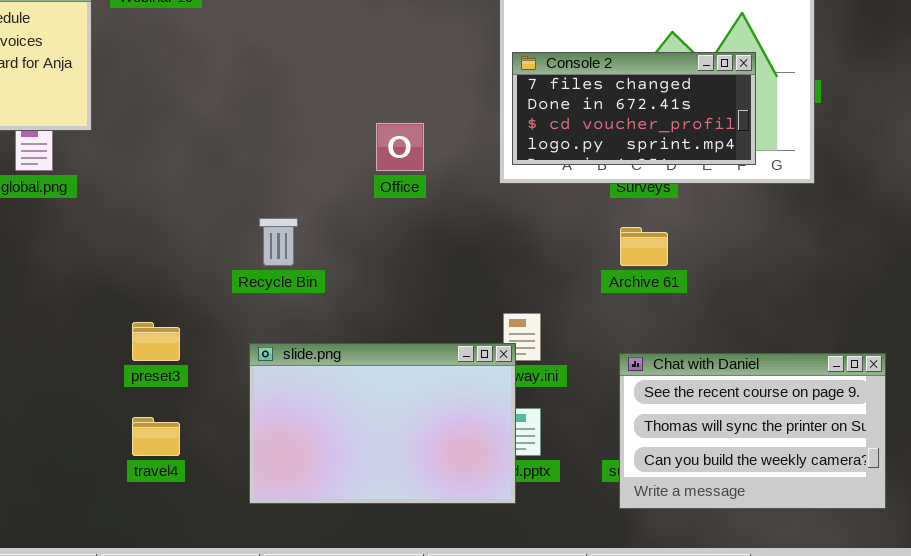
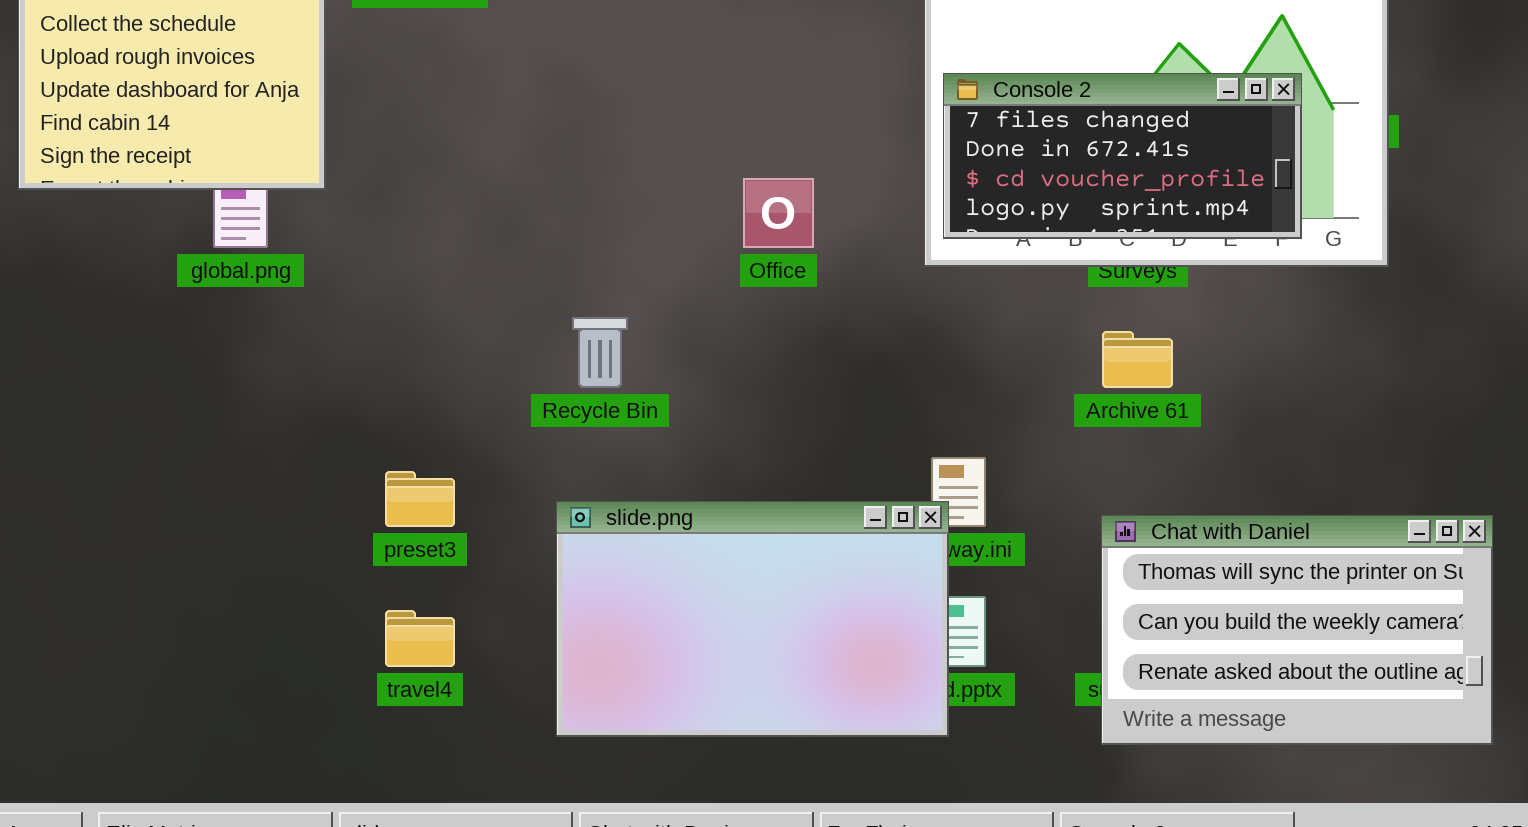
Chat with Daniel: [619,353,886,509] -> [1101,515,1493,745], scrolled down 1 row

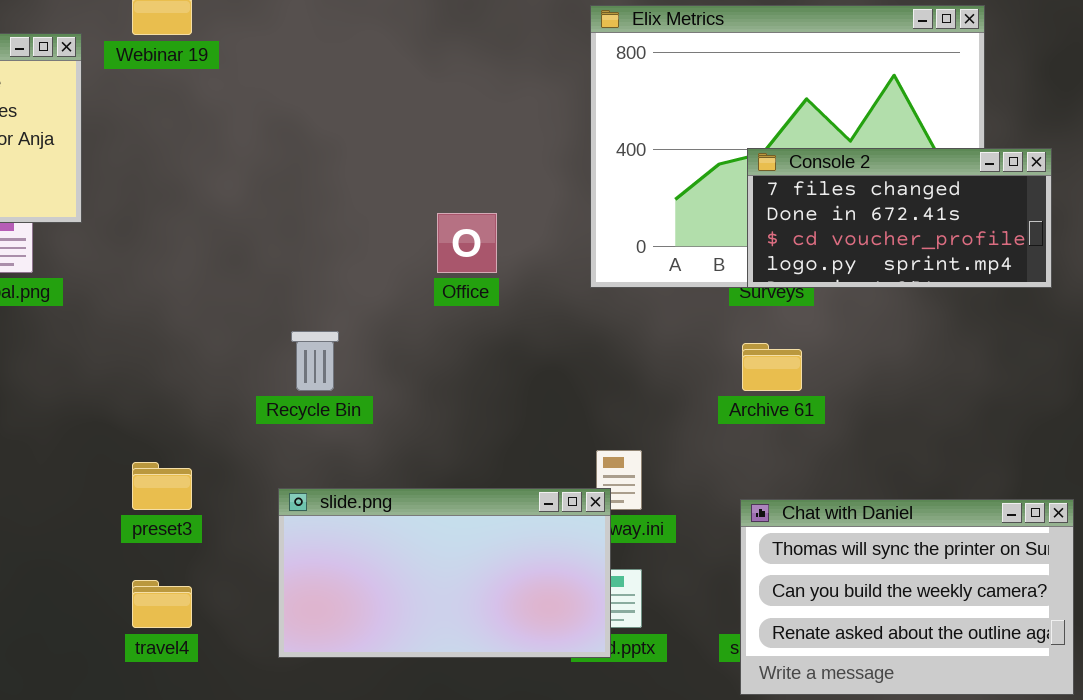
Console 2: [943,73,1302,239] -> [747,148,1052,288], moved
slide.png: [556,501,949,737] -> [278,488,611,658], resized

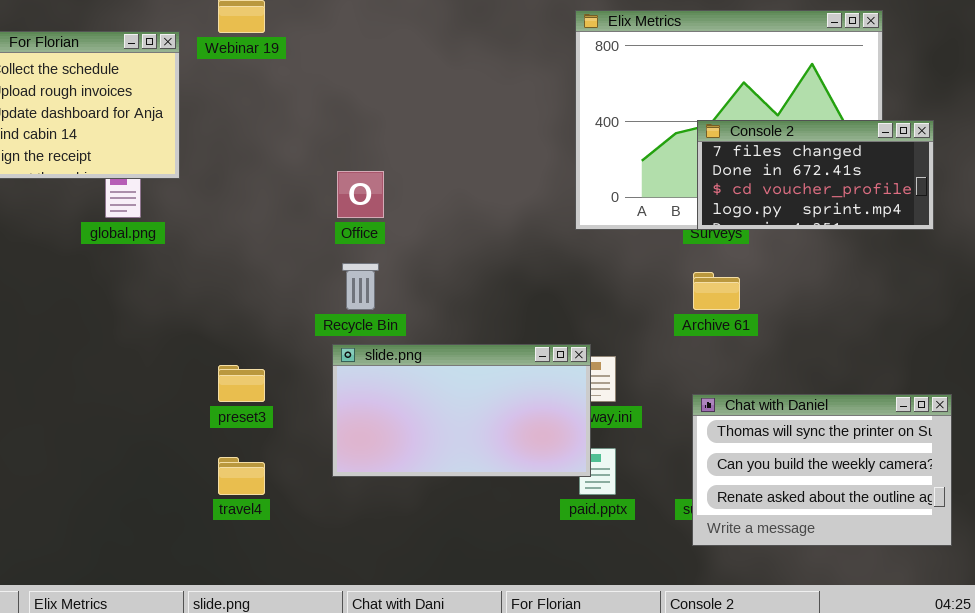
Office: [437,213,497,273] -> [337,171,384,218], moved
slide.png: [278,488,611,658] -> [332,344,591,477], moved

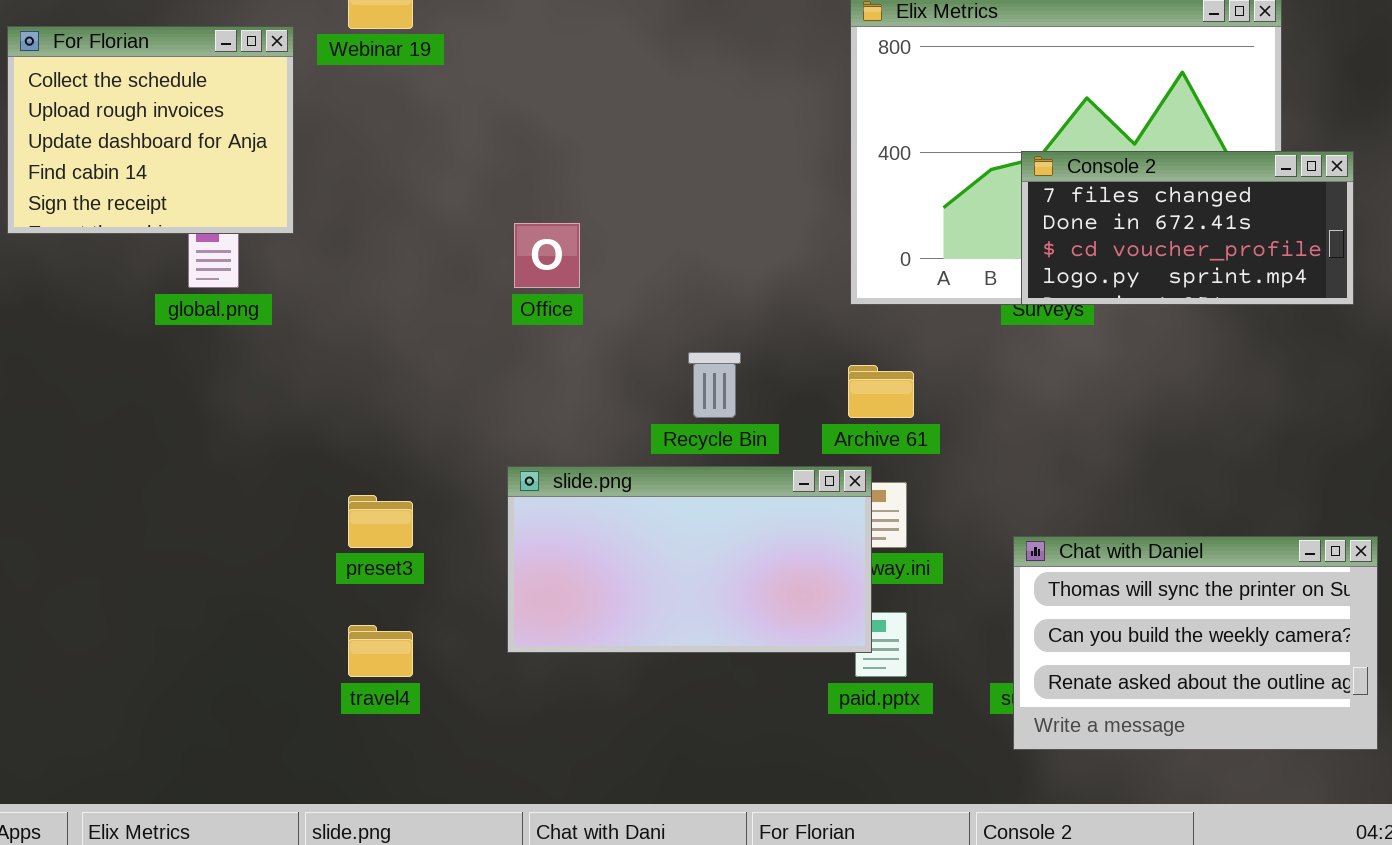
Recycle Bin: [342,263,379,310] -> [688,352,741,418], moved
Archive 61: [693,272,740,310] -> [848,365,914,418], moved

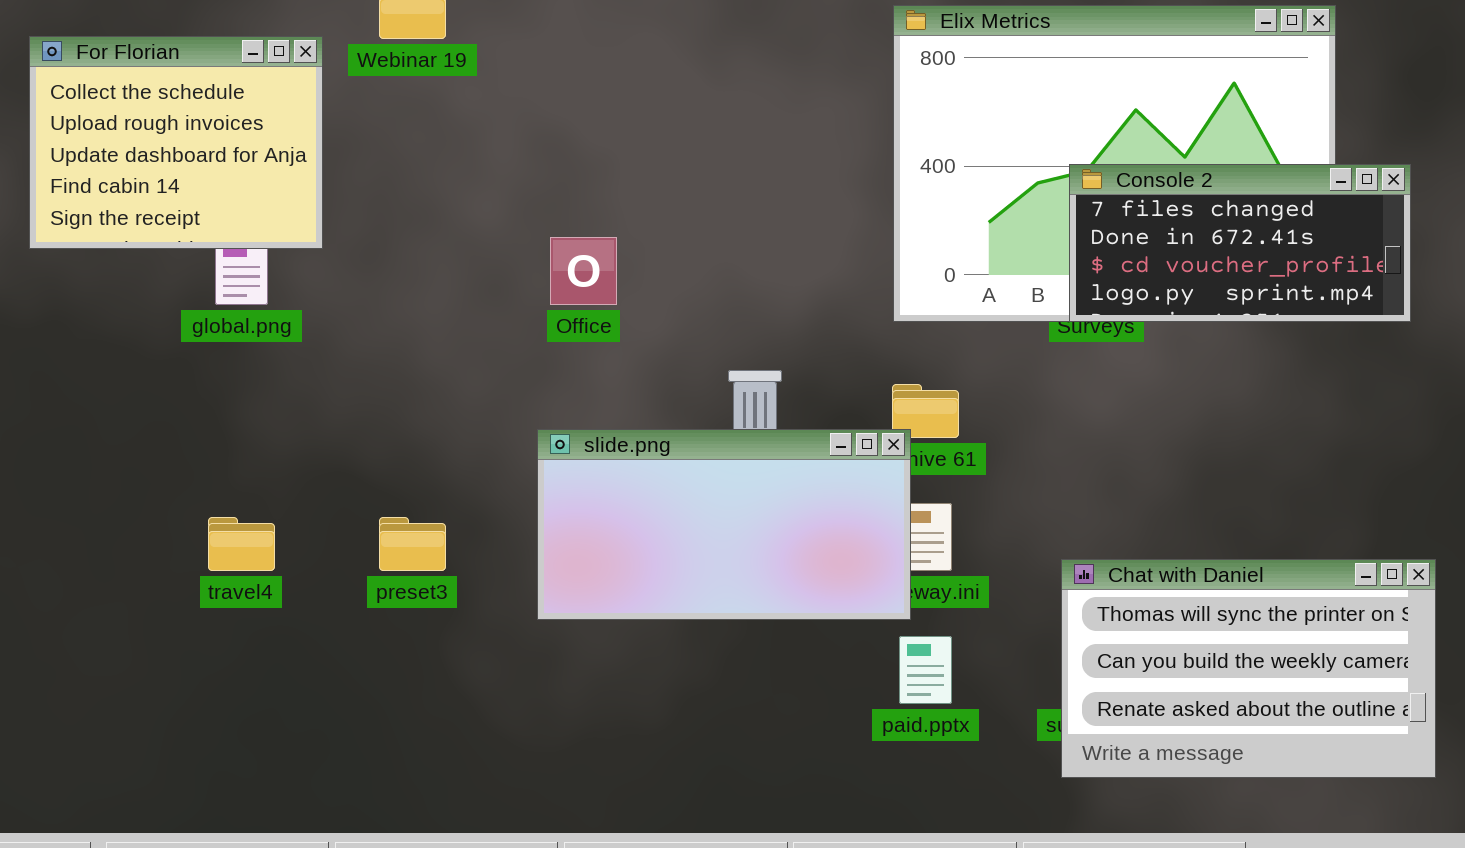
slide.png: [507,466,872,653] -> [537,429,911,620], moved
travel4: [348,625,413,677] -> [208,517,275,571], moved

